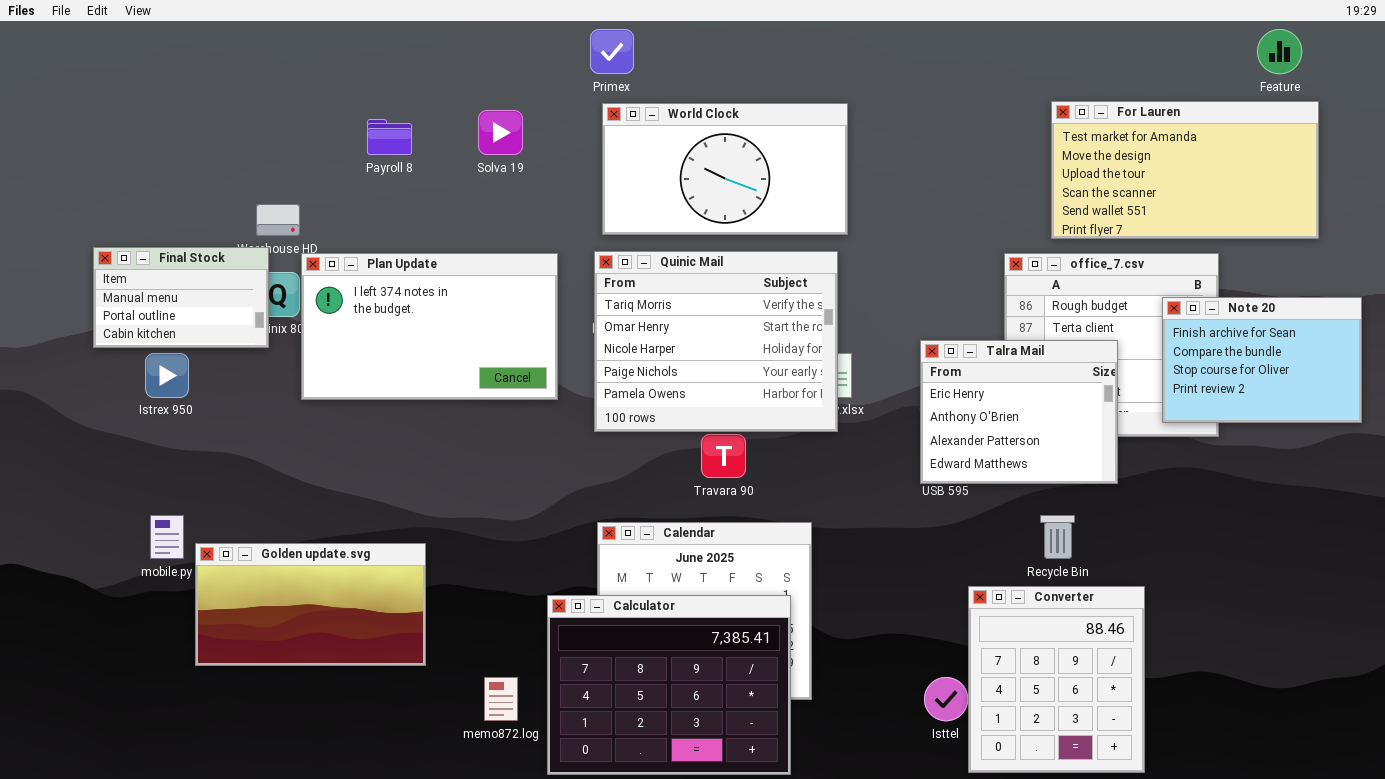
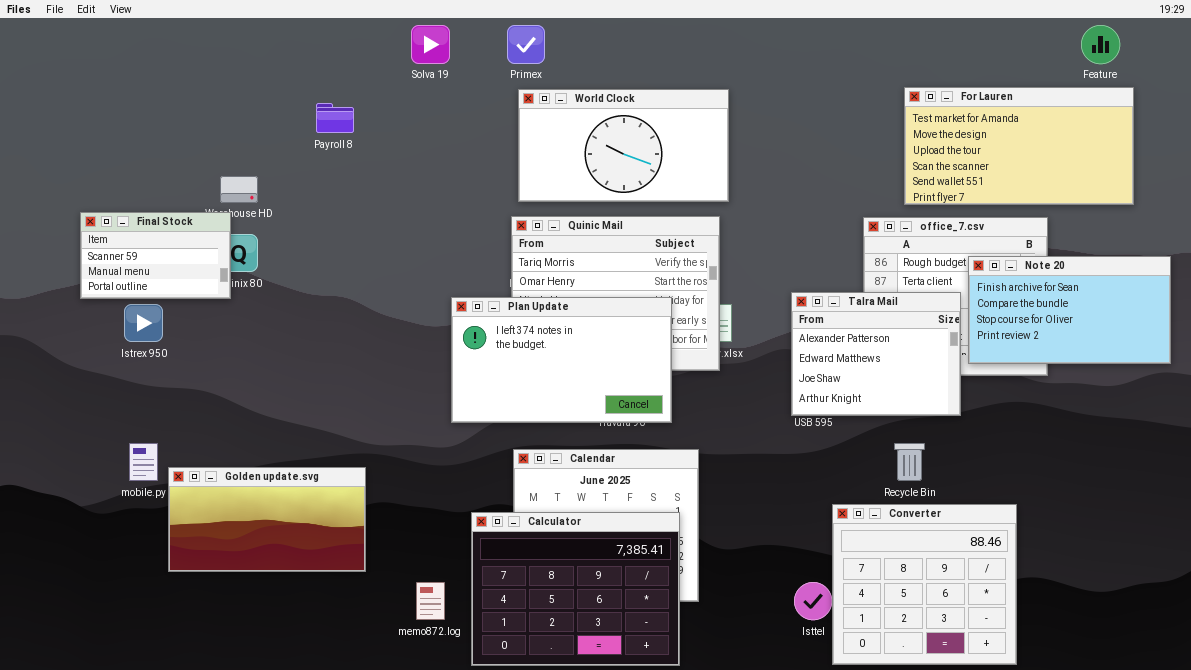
Solva 19: [478,110,523,155] -> [411,25,450,64], moved
Final Stock: [93,247,269,348] -> [80,212,231,299], scrolled up 1 row
Plan Update: [301,253,558,400] -> [451,297,672,423], moved
Note 20: [1162,297,1362,423] -> [968,256,1171,364], resized
Talra Mail: [920,340,1118,484] -> [791,292,961,416], scrolled down 2 rows
Converter: [968,586,1145,773] -> [832,504,1017,665], resized

